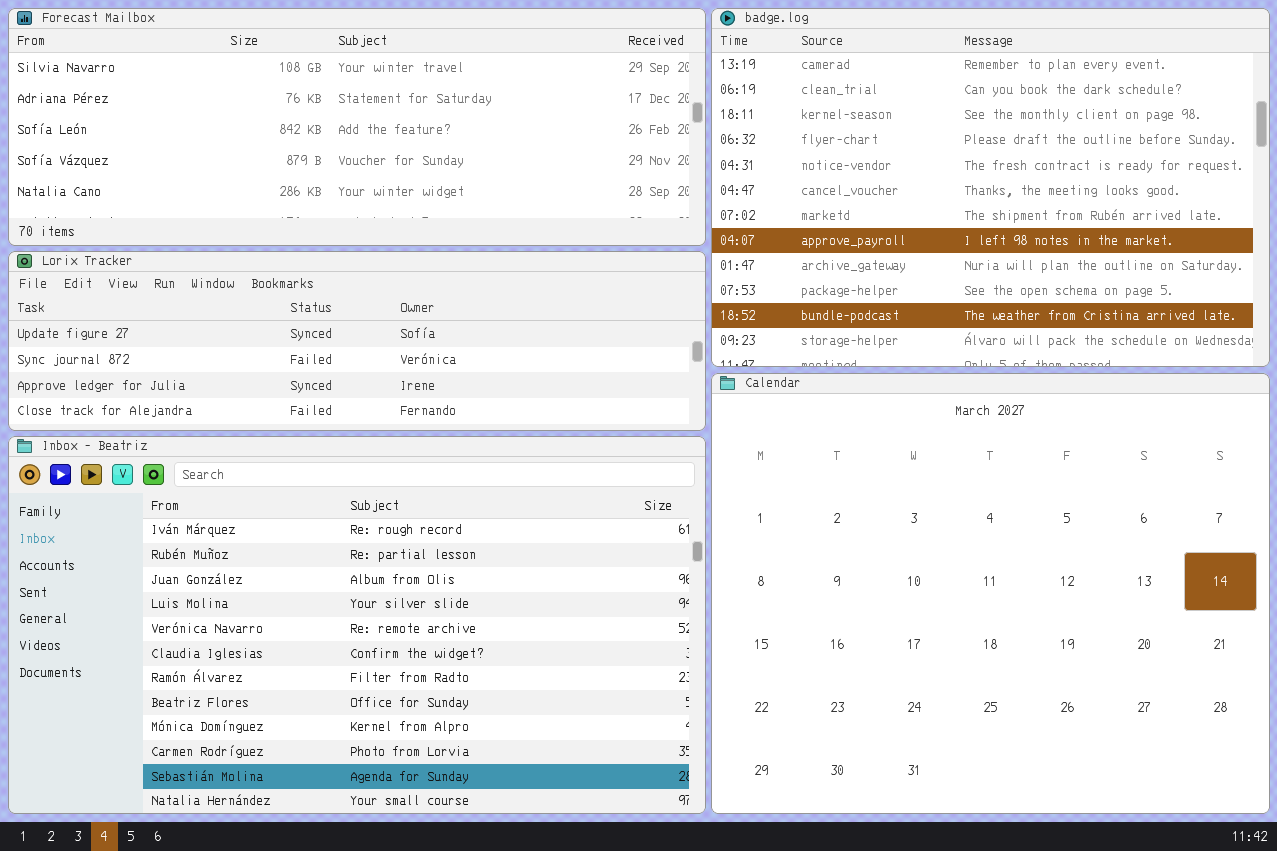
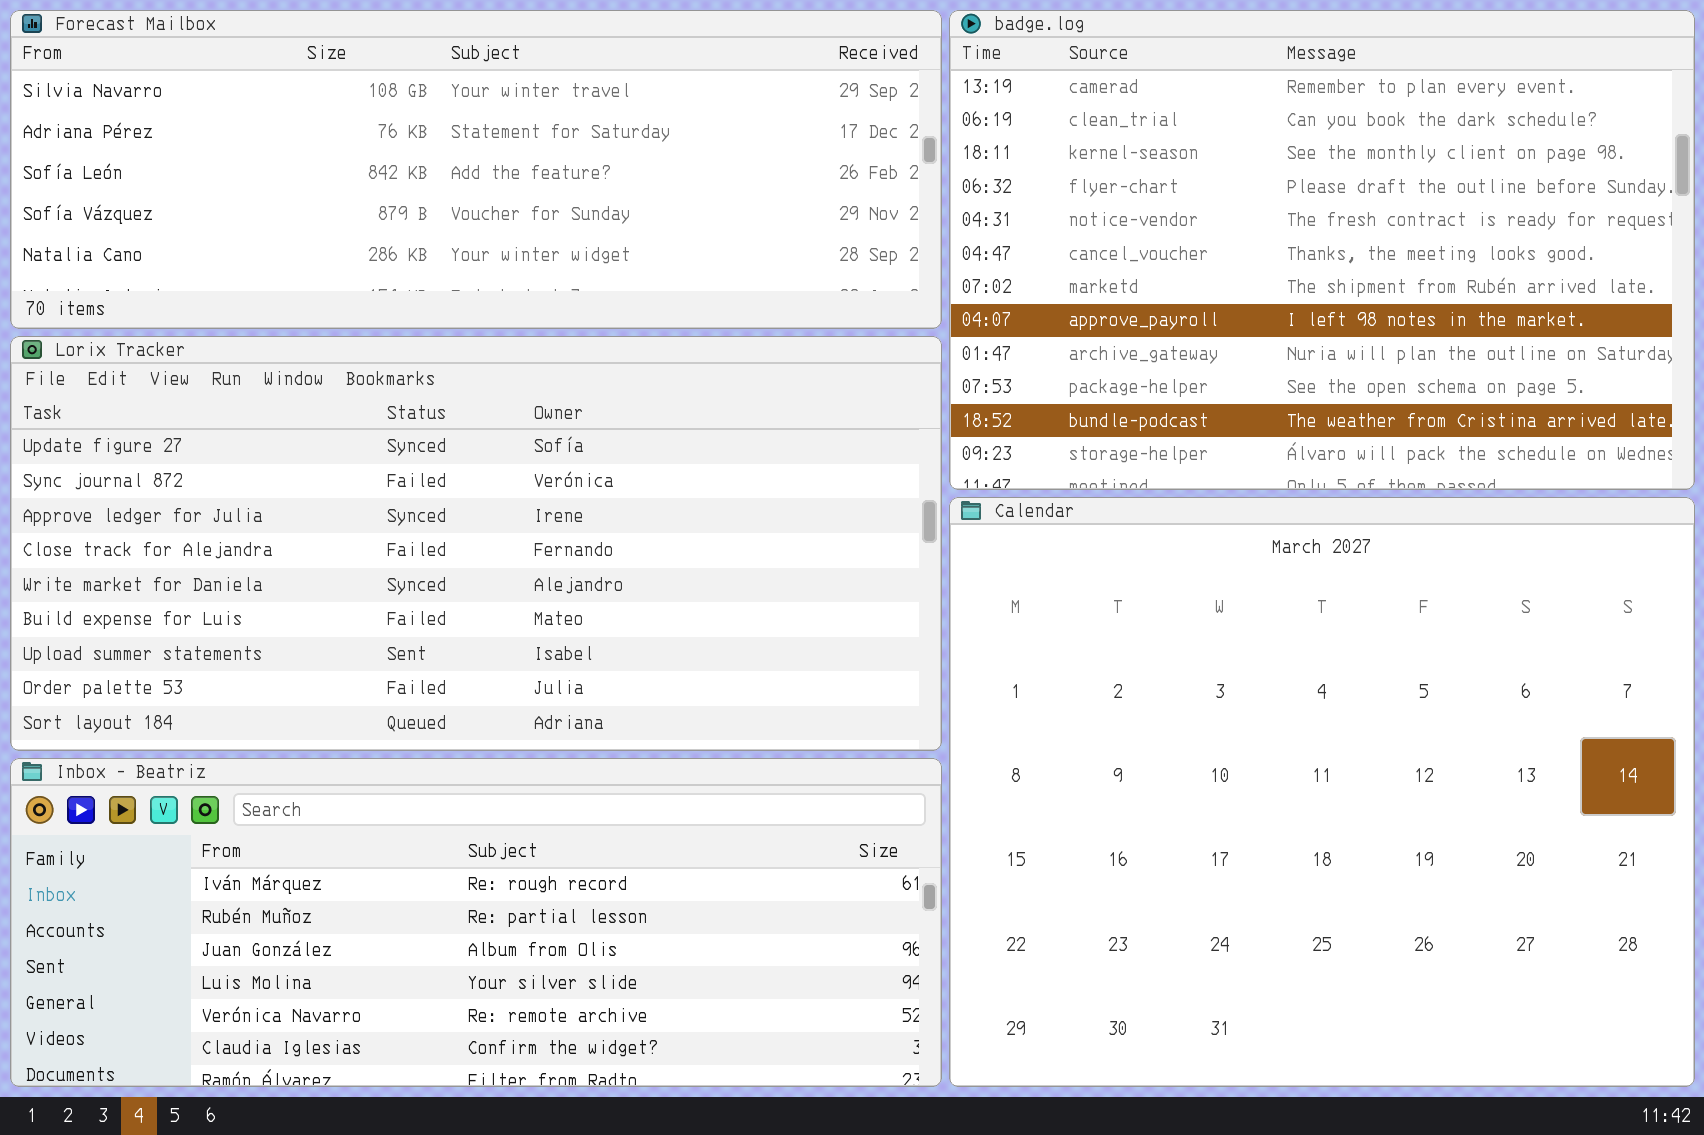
Lorix Tracker: [8,251,706,431] -> [10,336,942,751], resized
Inbox - Beatriz: [8,436,706,814] -> [10,758,942,1087], resized

